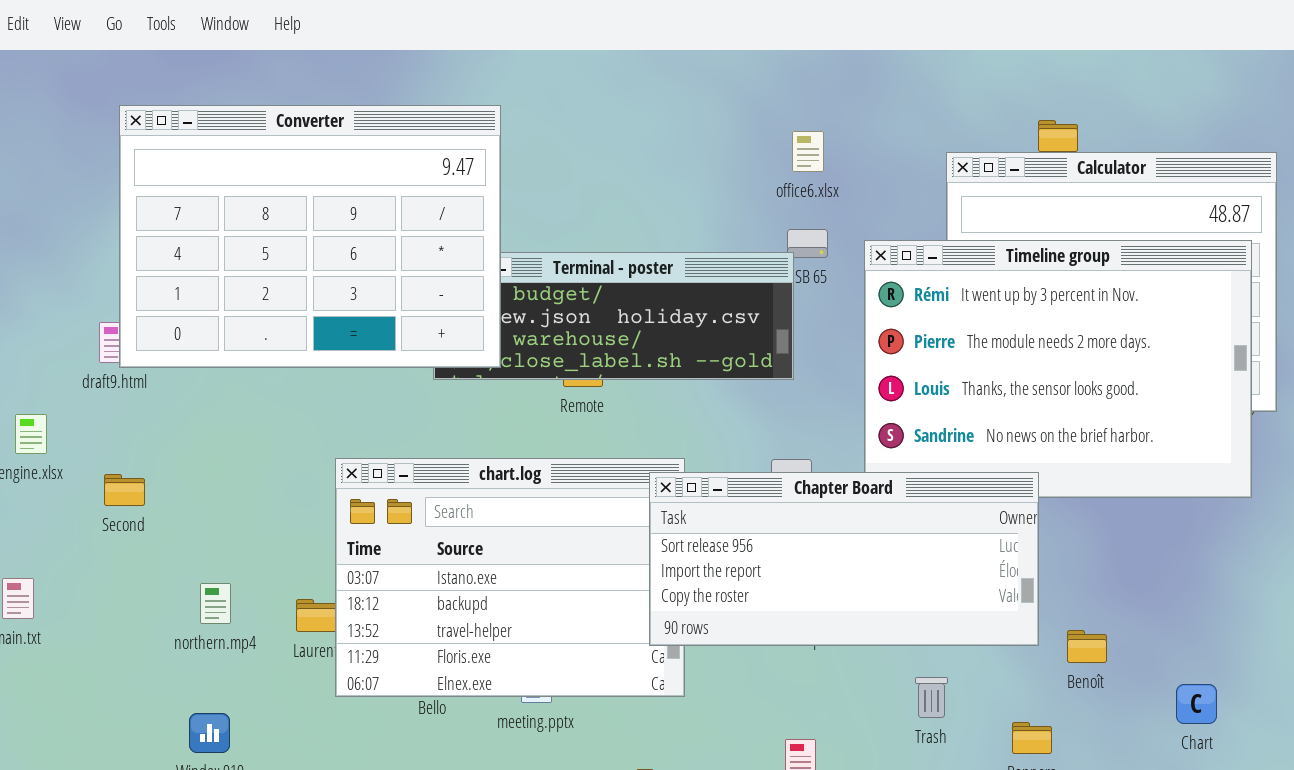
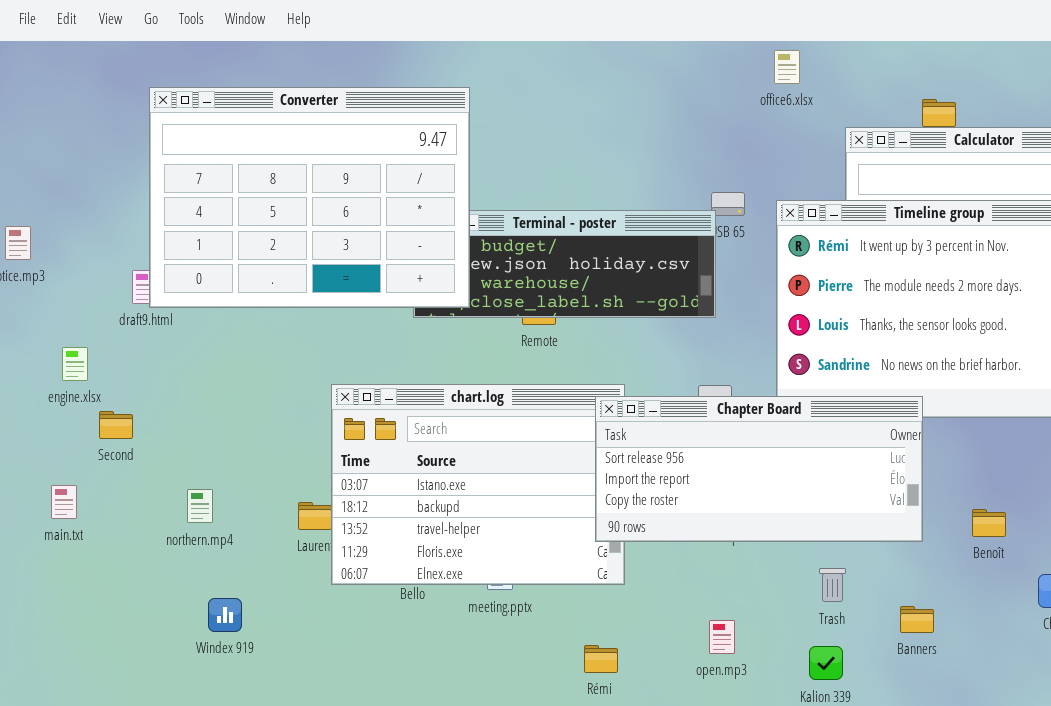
office6.xlsx: [792,131,824,172] -> [774,50,800,84], moved
Second: [104,474,145,506] -> [99,411,133,439], moved
northern.mp4: [200,583,231,624] -> [187,489,213,523], moved
Benoît: [1067,630,1107,663] -> [972,509,1006,537], moved

